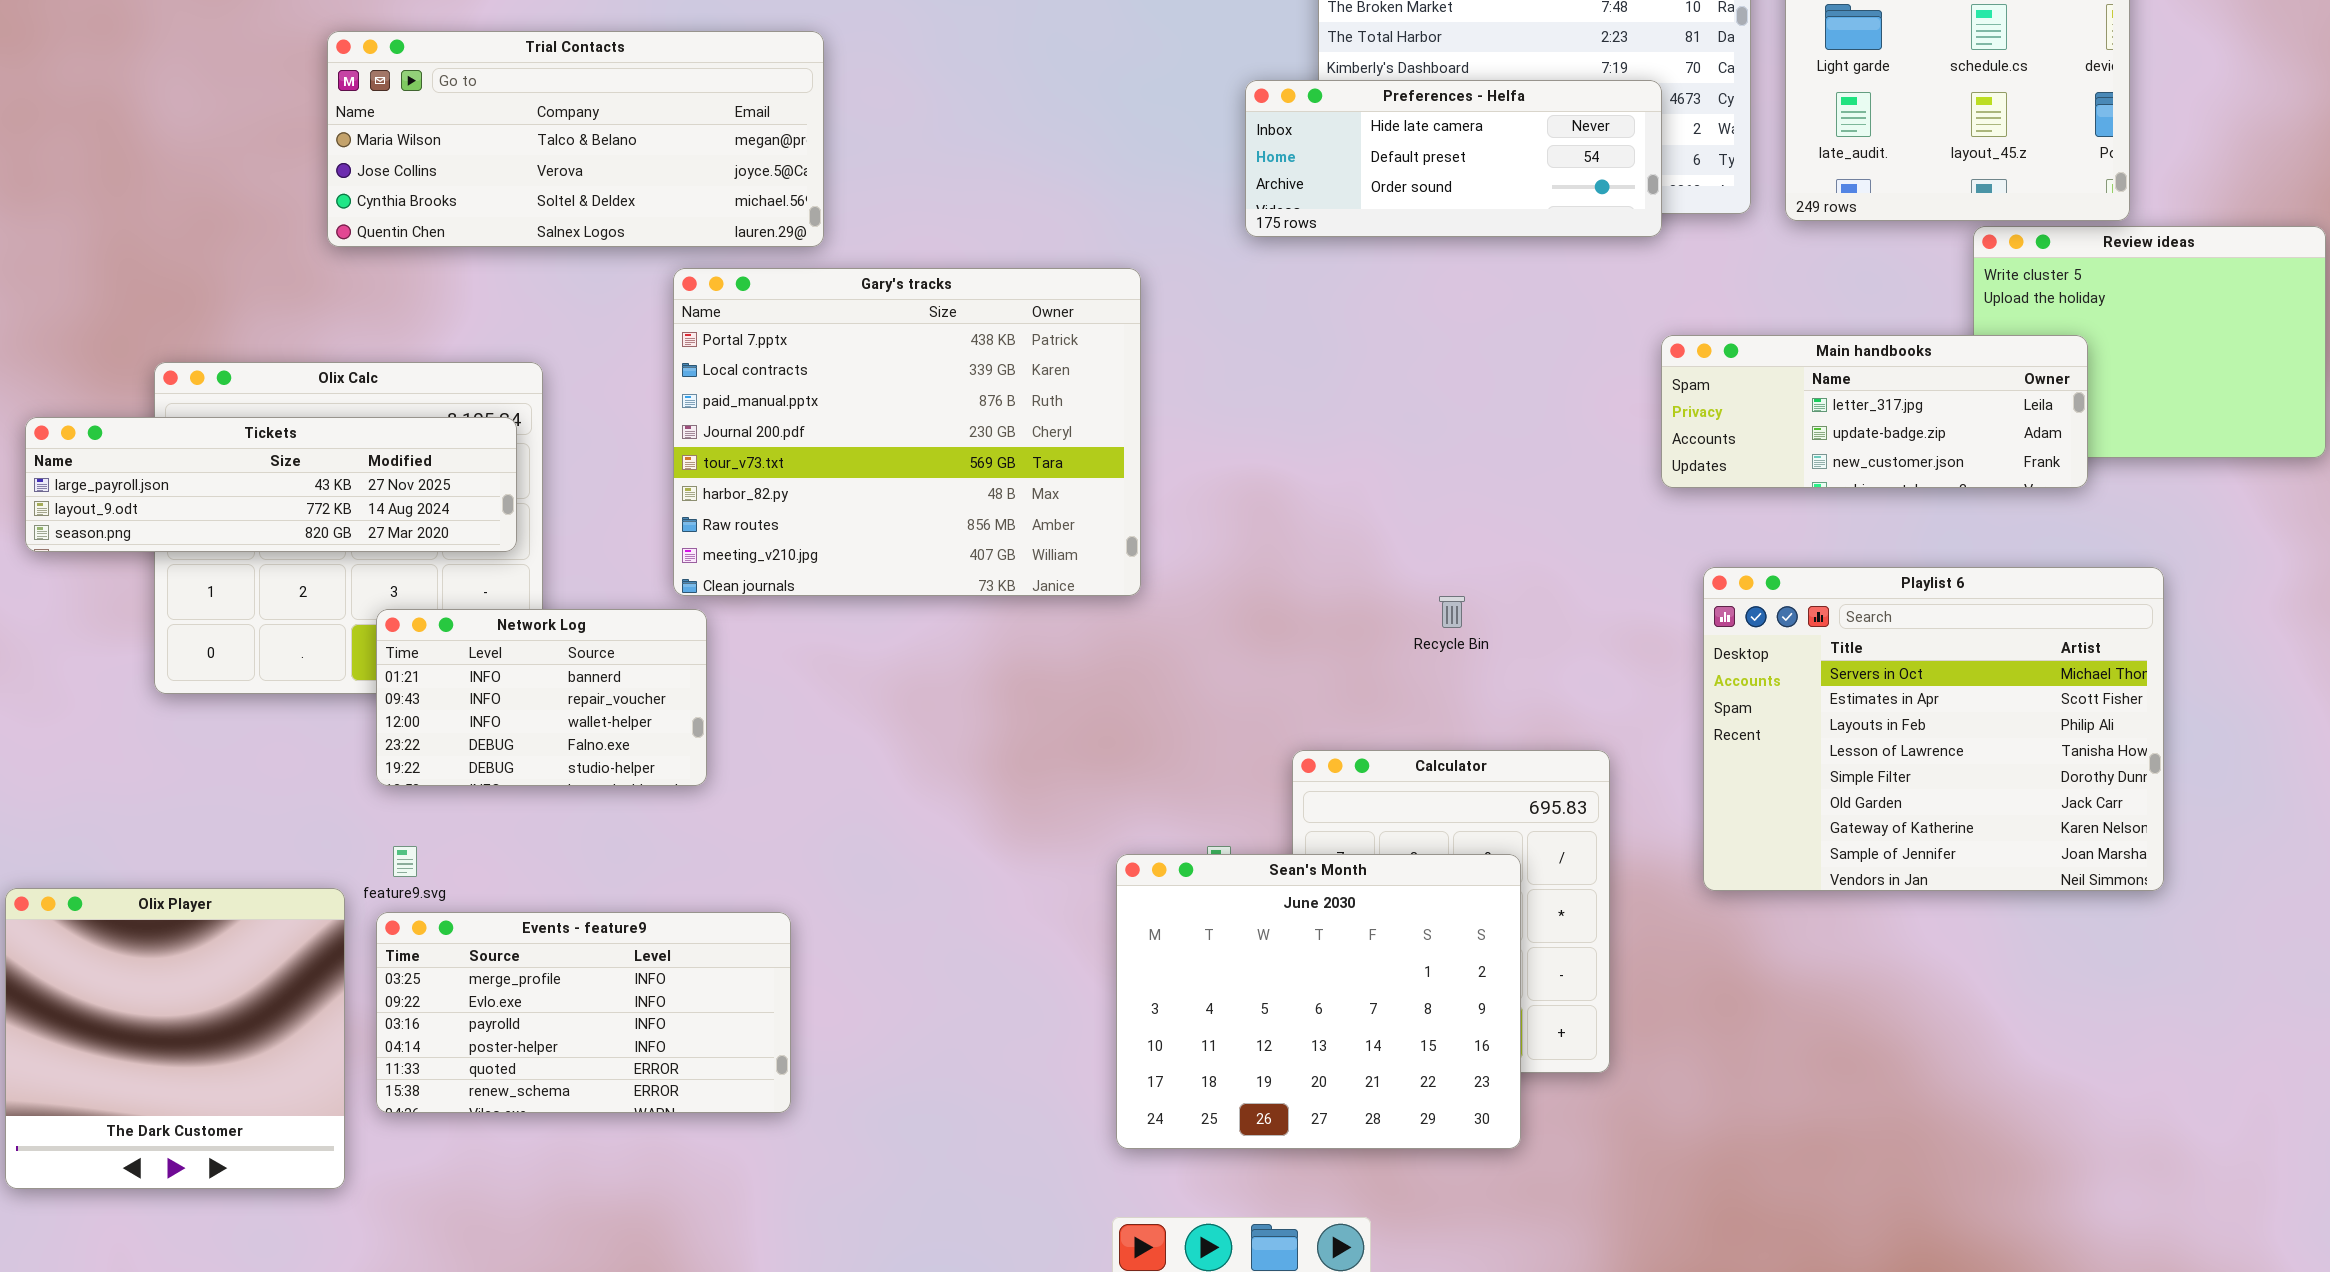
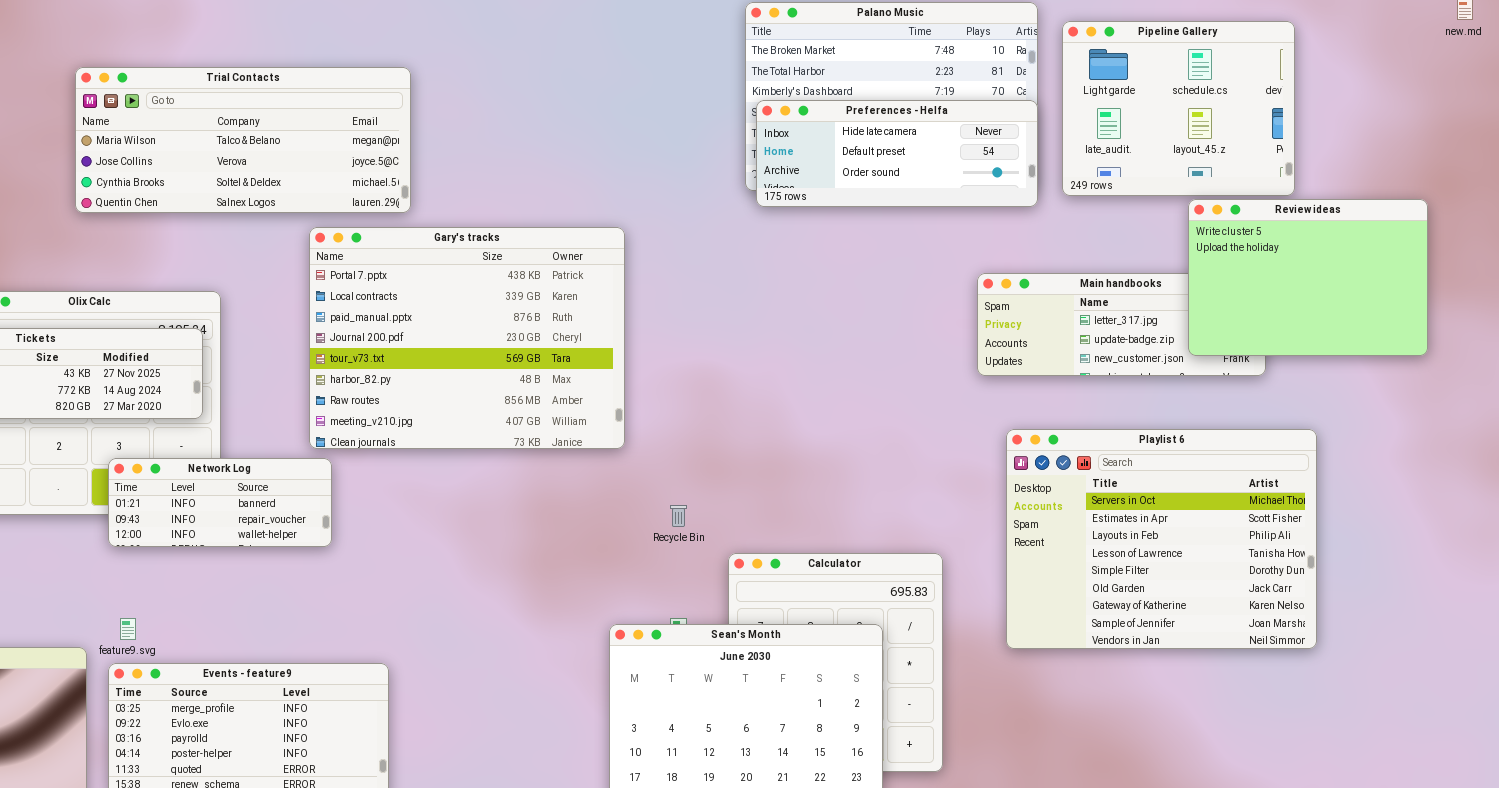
Preferences - Helfa: [1245,80,1662,237] -> [756,100,1038,207], moved
Review ideas: [1973,226,2326,458] -> [1188,199,1428,356], raised
Recycle Bin: [1439,596,1465,628] -> [670,505,687,527], moved
Network Log: [376,609,707,786] -> [108,458,332,547], resized

